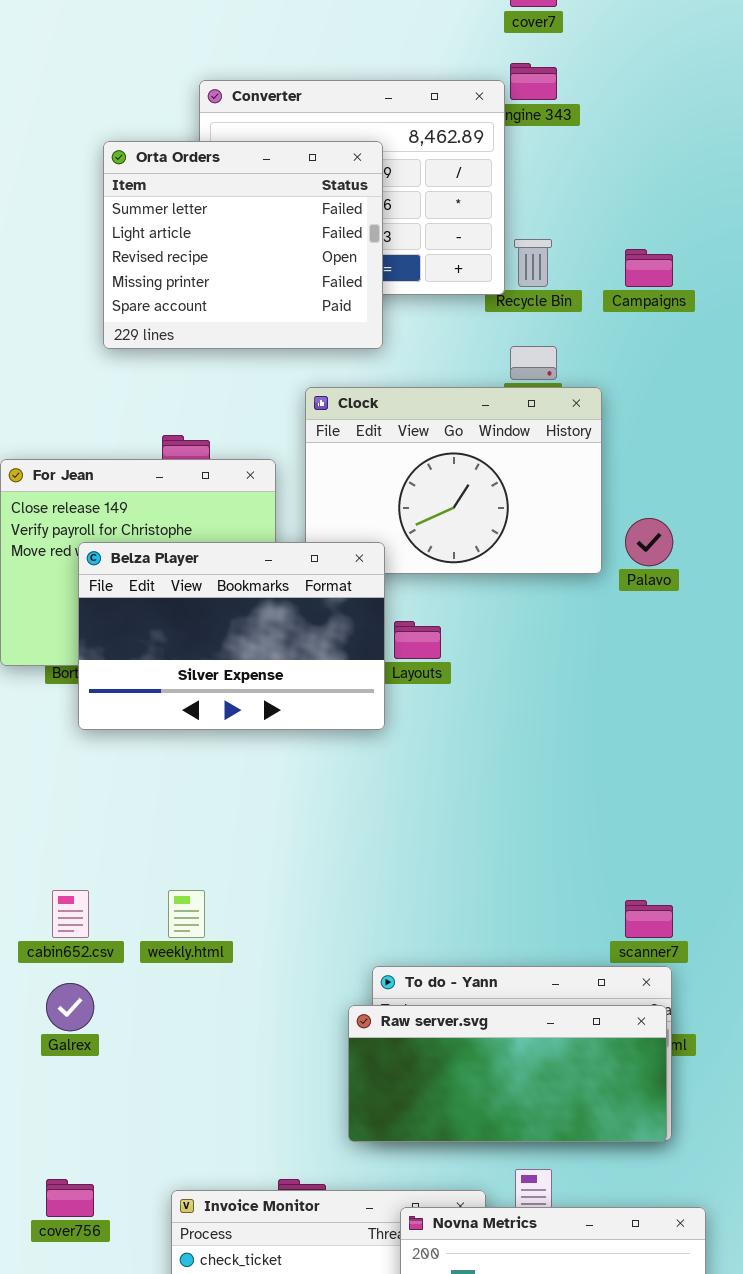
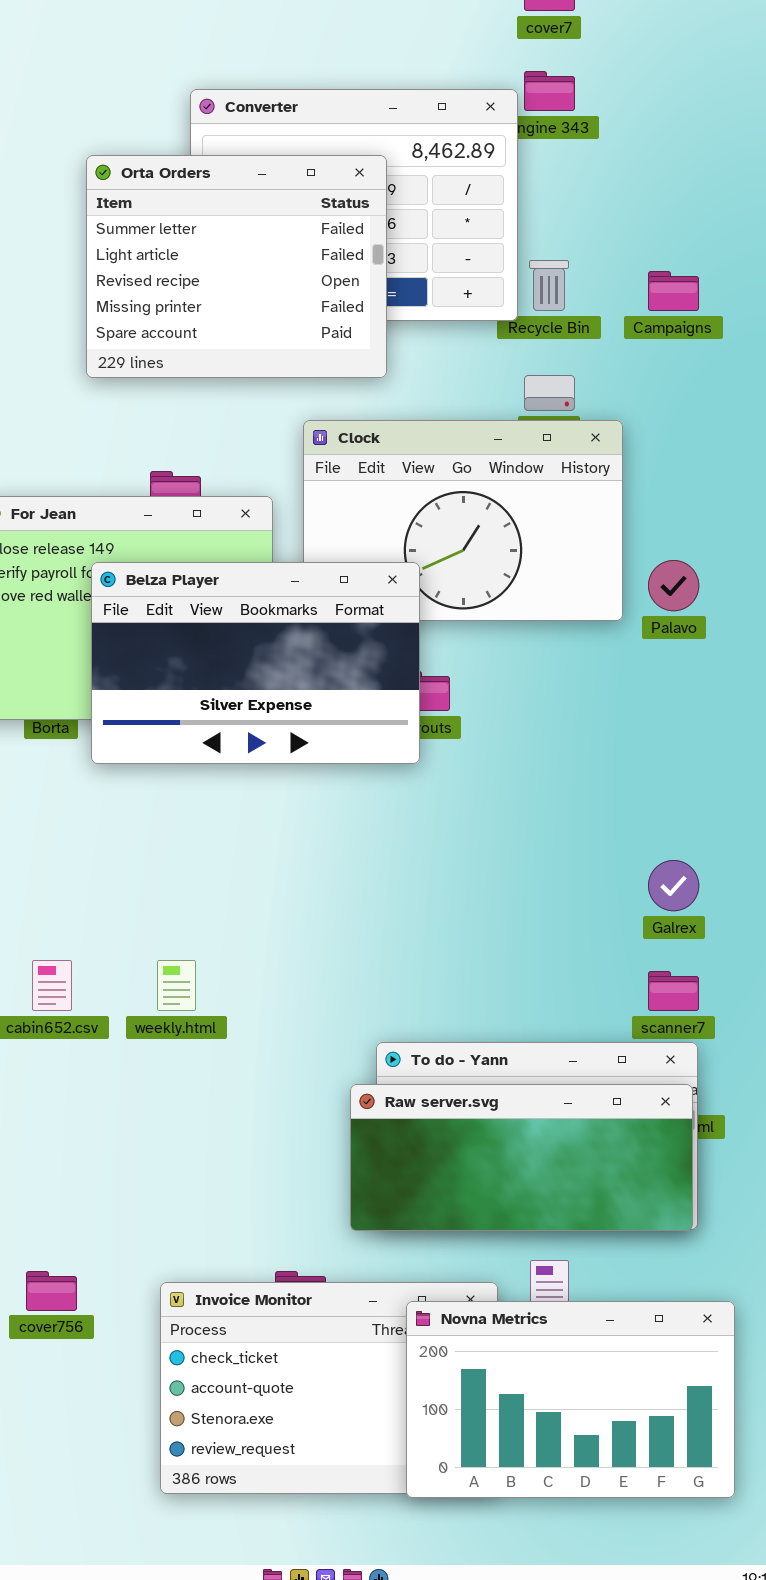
Belza Player: [78,542,385,730] -> [91,562,420,764], moved
Galrex: [46,983,94,1031] -> [648,860,699,911], moved

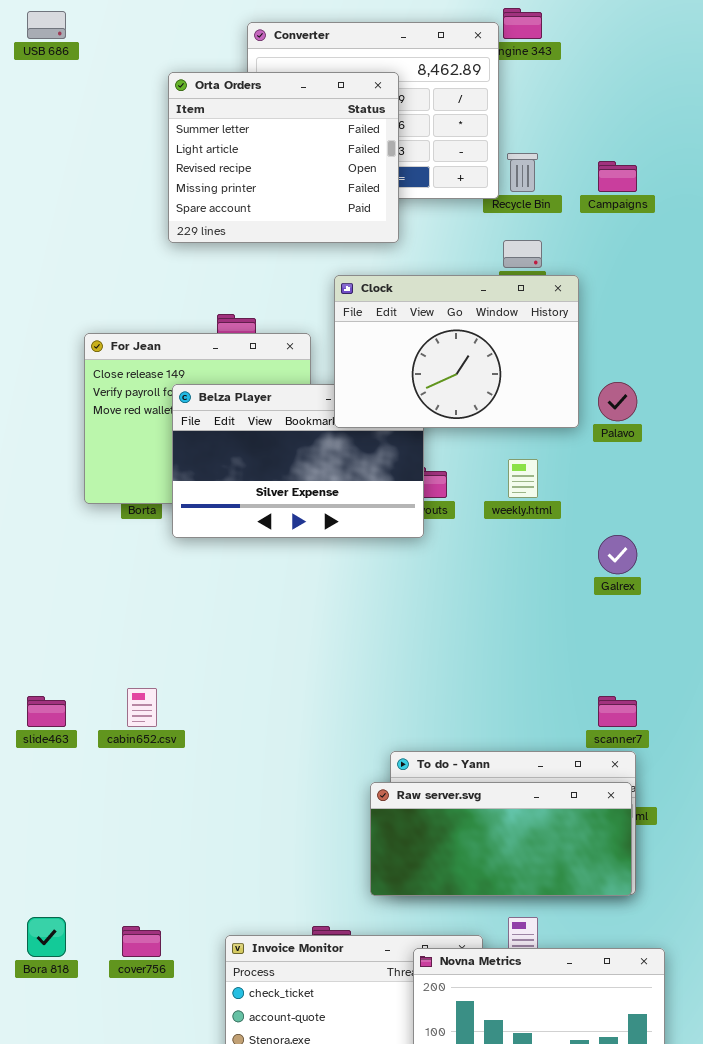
Clock: [303,420,623,621] -> [334,275,579,428], raised
Galrex: [648,860,699,911] -> [598,535,637,574], moved
weekly.html: [157,960,196,1011] -> [508,459,538,498], moved

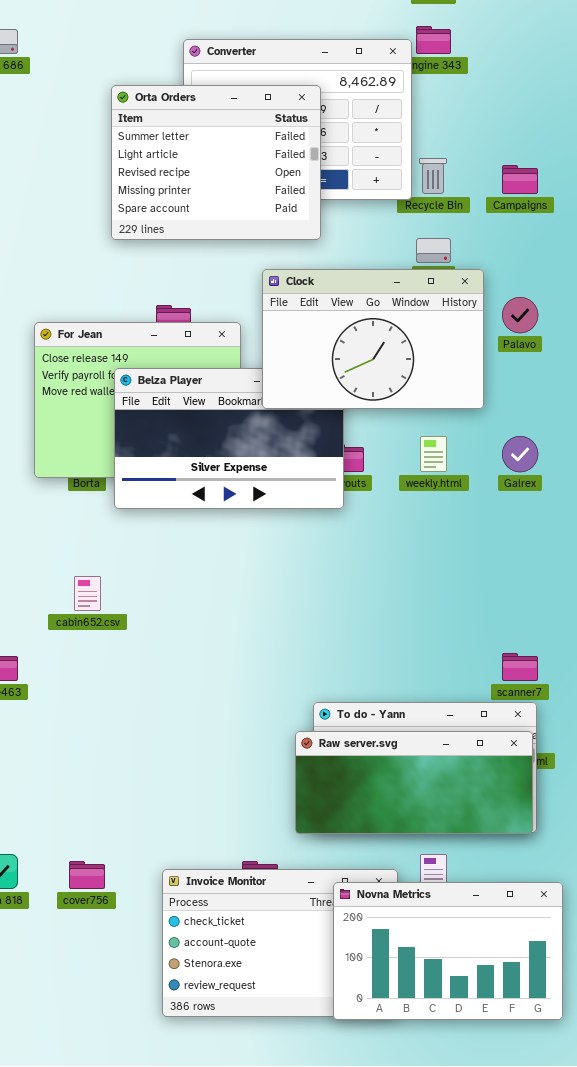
Palavo: [598,382,637,421] -> [502,297,538,333], moved
Galrex: [598,535,637,574] -> [502,436,538,472], moved
cabin652.csv: [127,688,157,727] -> [74,576,101,611], moved

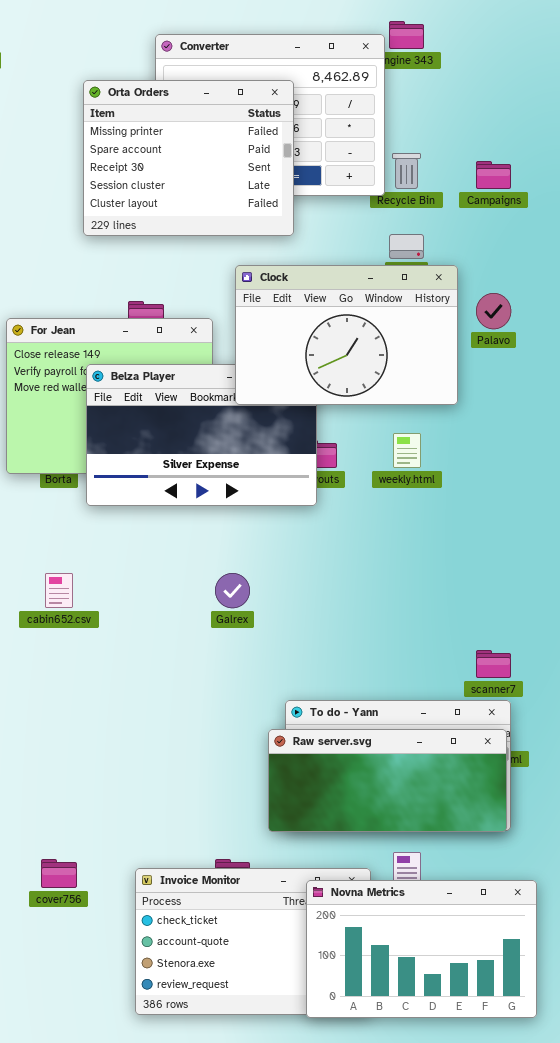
Orta Orders: [111,85,321,240] -> [83,80,294,236], scrolled down 3 rows
Galrex: [502,436,538,472] -> [215,573,250,608], moved

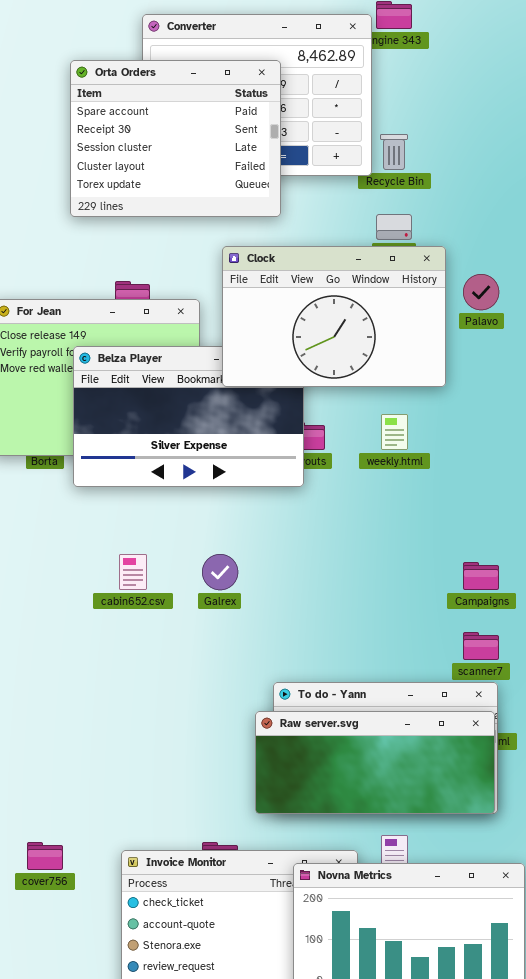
Orta Orders: [83,80,294,236] -> [70,60,281,217], scrolled down 1 row
Campaigns: [476,161,511,189] -> [463,562,499,590], moved
cabin652.csv: [45,573,73,608] -> [119,554,147,590], moved

